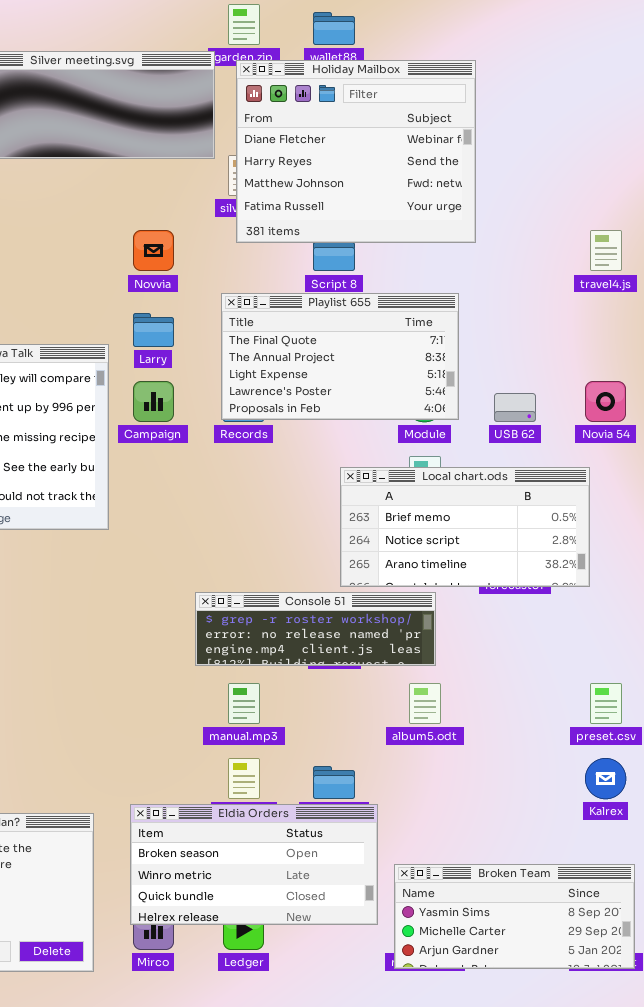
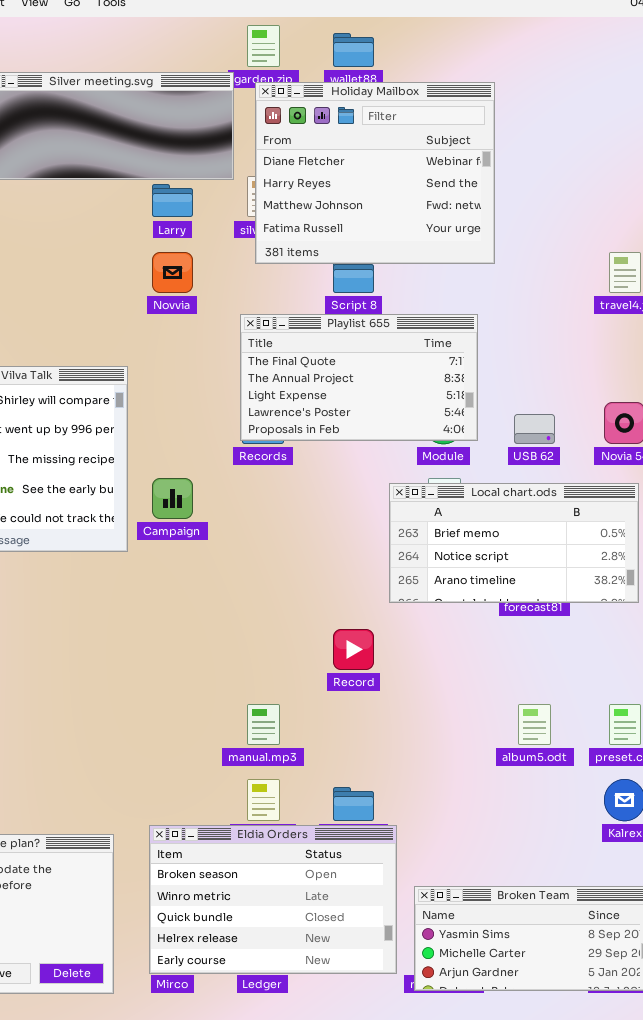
Larry: [133,313,174,347] -> [152,184,193,217], moved
Campaign: [133,381,174,422] -> [152,478,193,519], moved
Local chart.ods: [340,467,590,587] -> [389,483,639,603], moved
Console 51: [195,592,436,666] -> none, closed
album5.odt: [409,683,441,724] -> [518,704,551,745], moved
Eldia Orders: [130,804,378,925] -> [149,825,397,974], resized

